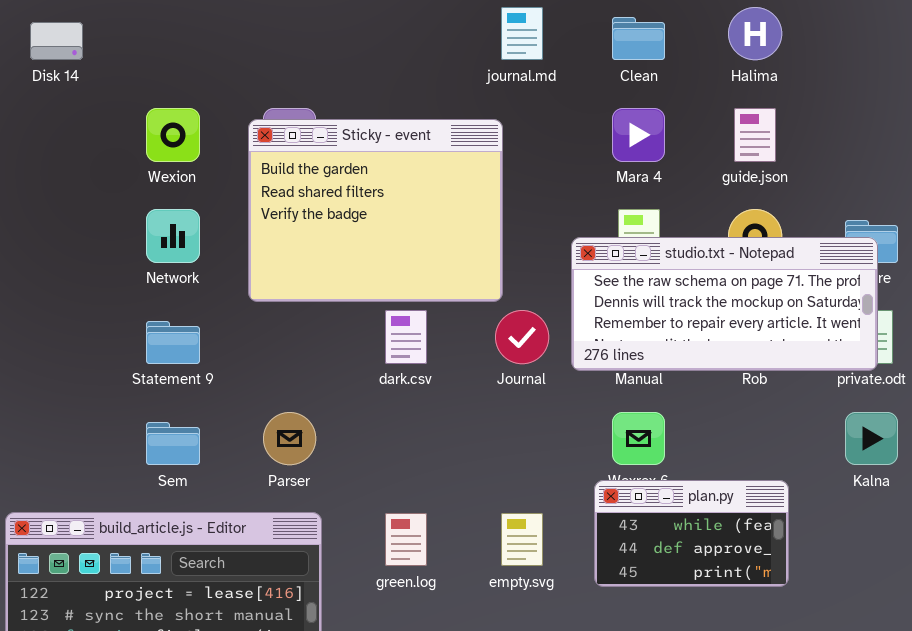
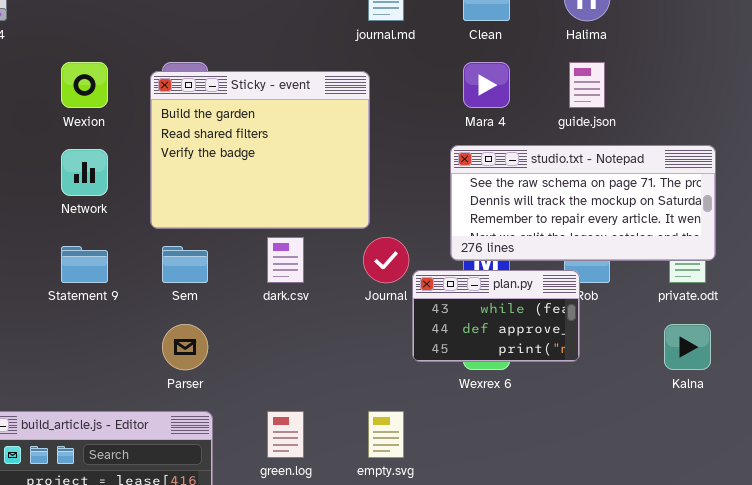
studio.txt - Notepad: [571,237,878,371] -> [450,145,716,261], moved
Sem: [146,422,200,465] -> [162,246,208,283], moved
plan.py: [594,480,789,587] -> [412,270,580,362], moved

